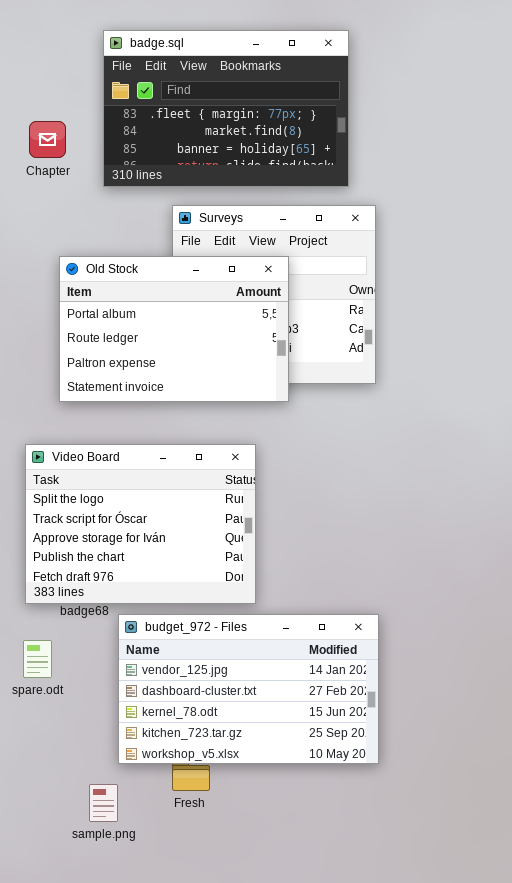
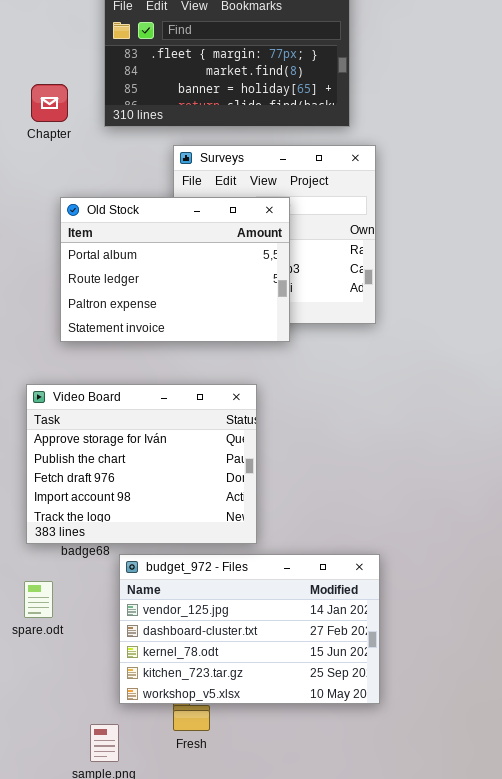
Chapter: [29,121,66,158] -> [31,84,68,122], moved
Video Board: [25,444,256,604] -> [26,384,257,544], scrolled down 2 rows

